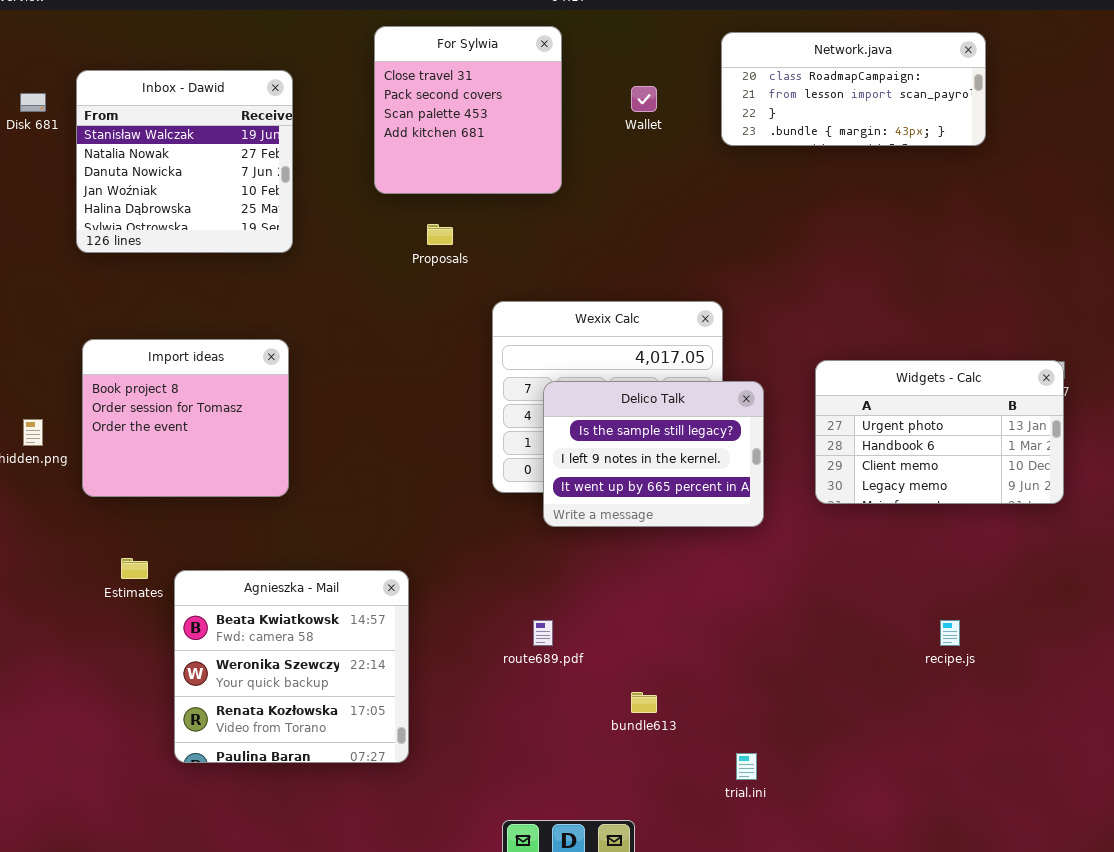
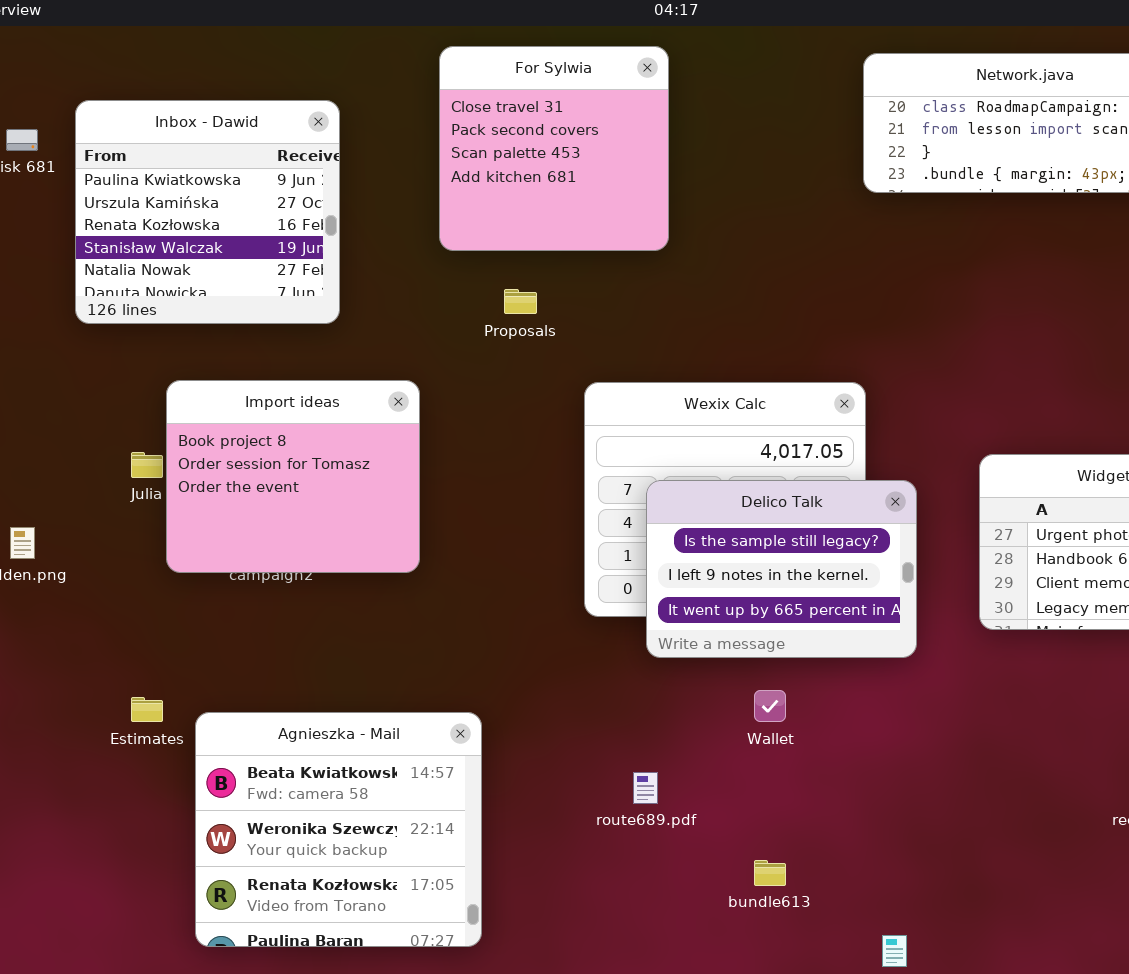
Inbox - Dawid: [76,70,293,253] -> [75,100,340,324], scrolled up 3 rows
Wallet: [631,86,657,112] -> [754,690,786,722], moved
Import ideas: [82,339,289,497] -> [166,380,420,573], moved

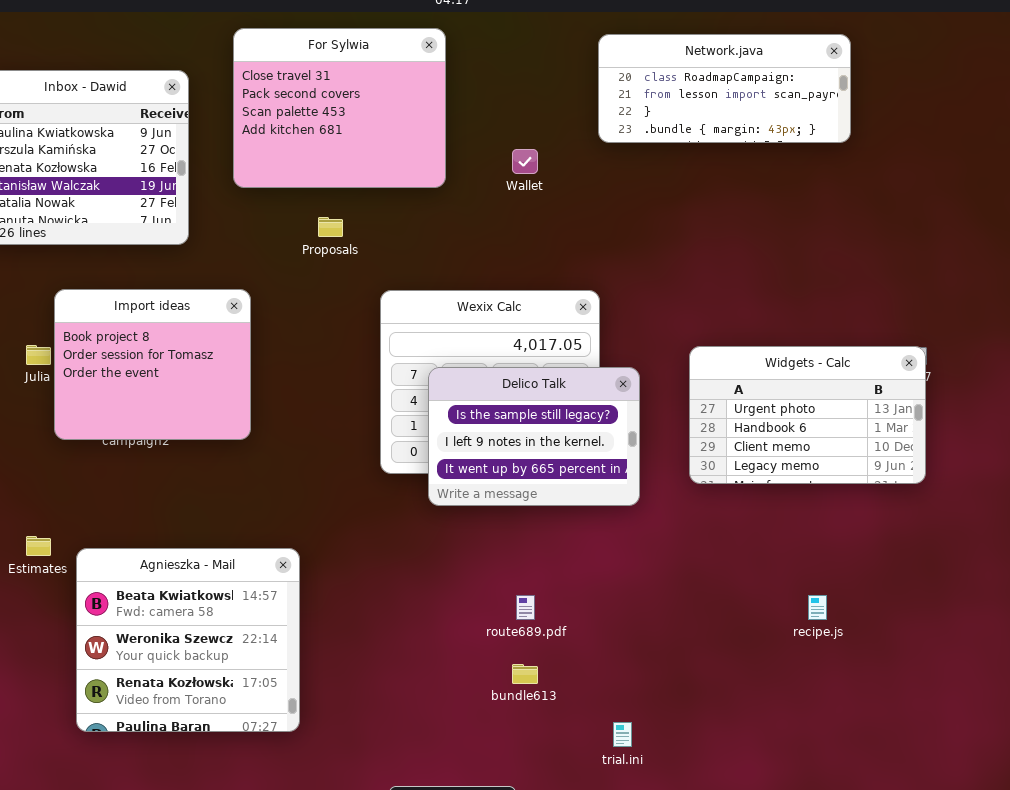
For Sylwia: [439,46,669,251] -> [233,28,446,188], resized
Wallet: [754,690,786,722] -> [512,149,538,174], moved
route689.pdf: [633,772,658,804] -> [516,595,535,620], moved

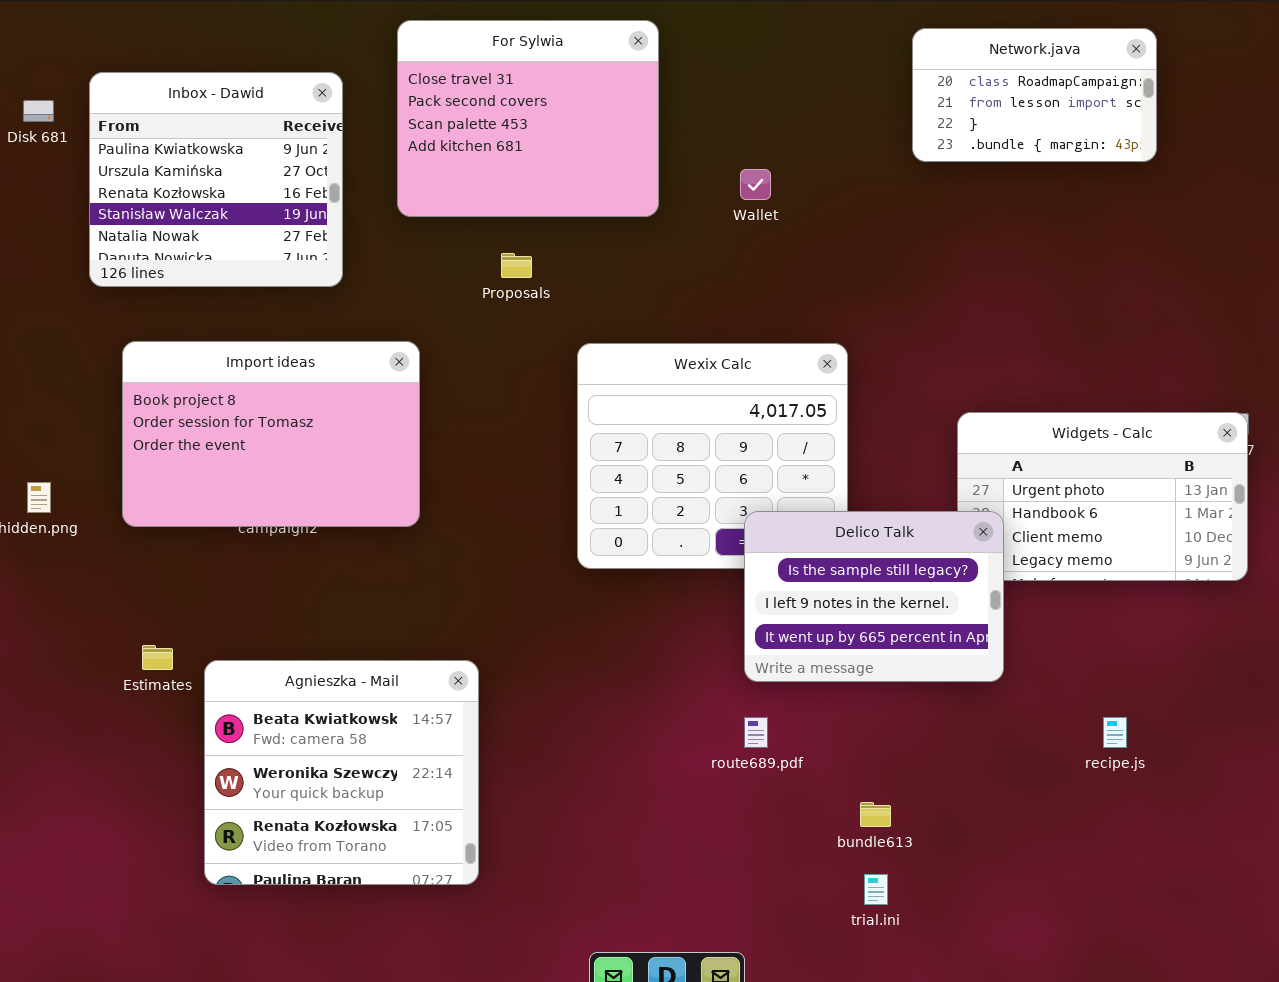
Network.java: [598,34,851,143] -> [912,28,1157,162], resized
Import ideas: [54,289,251,440] -> [122,341,420,527], resized
Delico Talk: [428,367,640,506] -> [744,511,1004,682], moved
bundle613: [512,664,538,684] -> [860,802,891,827], moved

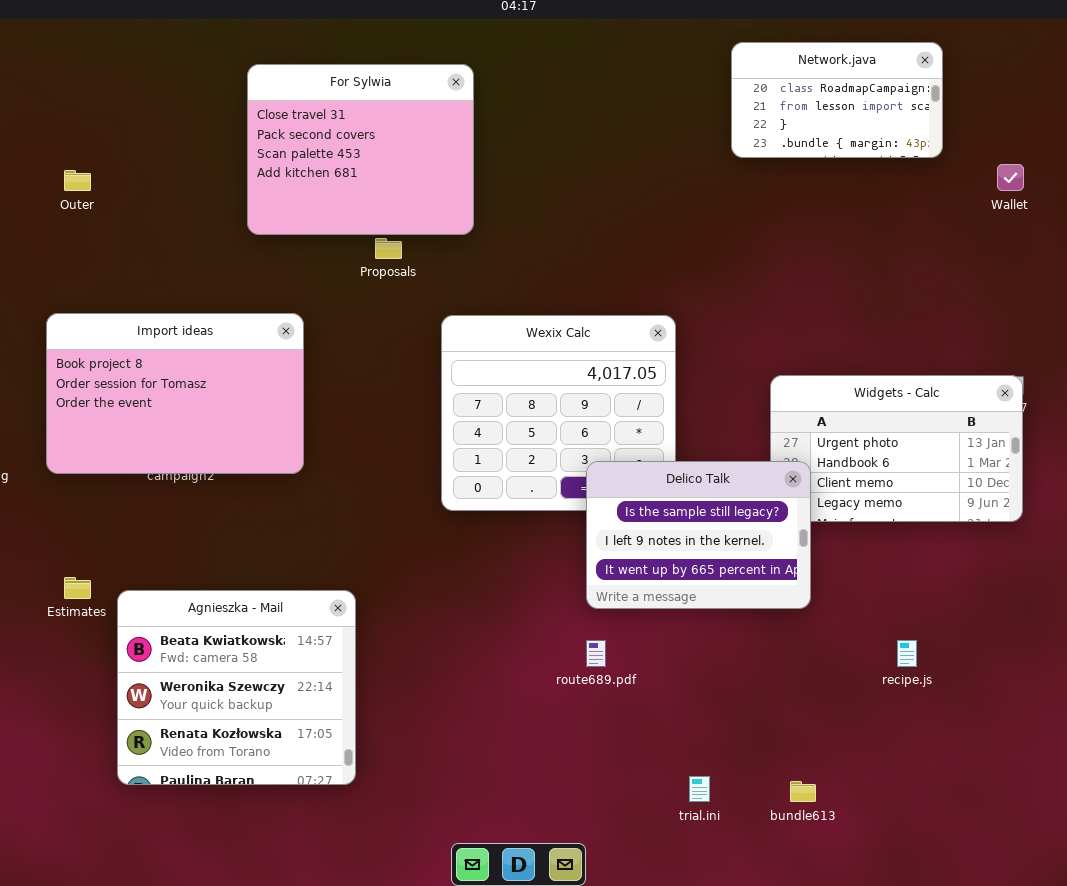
For Sylwia: [397,20,659,217] -> [247,64,474,235], moved
Inbox - Dawid: [89,72,343,287] -> none, closed
Wallet: [740,169,771,200] -> [997,164,1024,191], moved
bundle613: [860,802,891,827] -> [790,781,816,802], moved

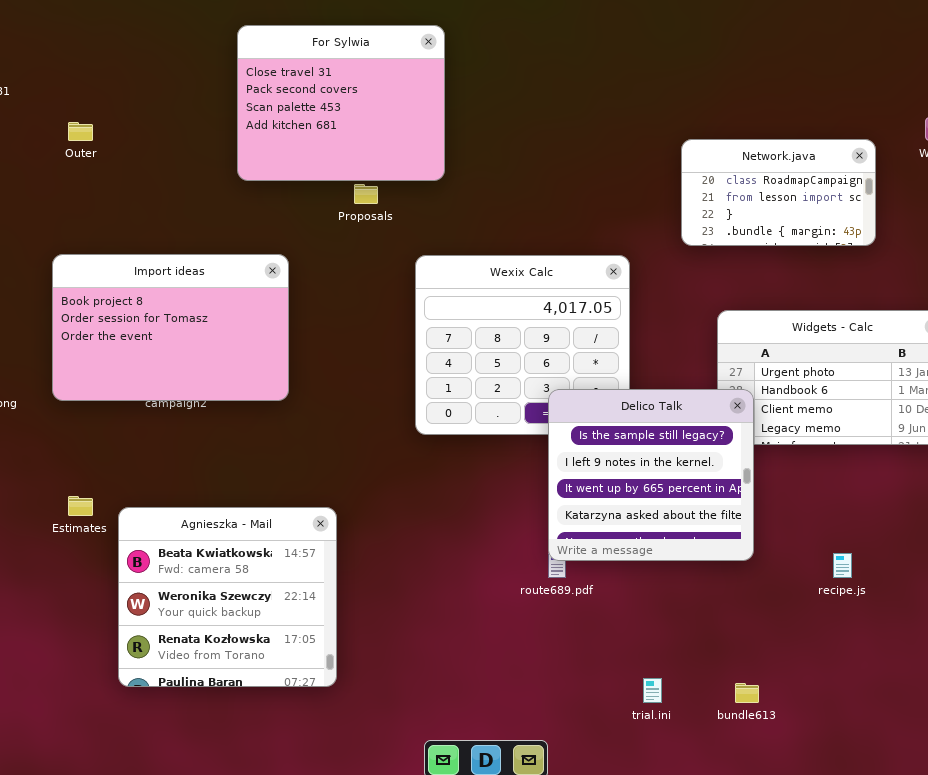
Network.java: [731,42,943,158] -> [681,139,876,246], moved
Delico Talk: [586,461,811,609] -> [548,389,754,561], resized

